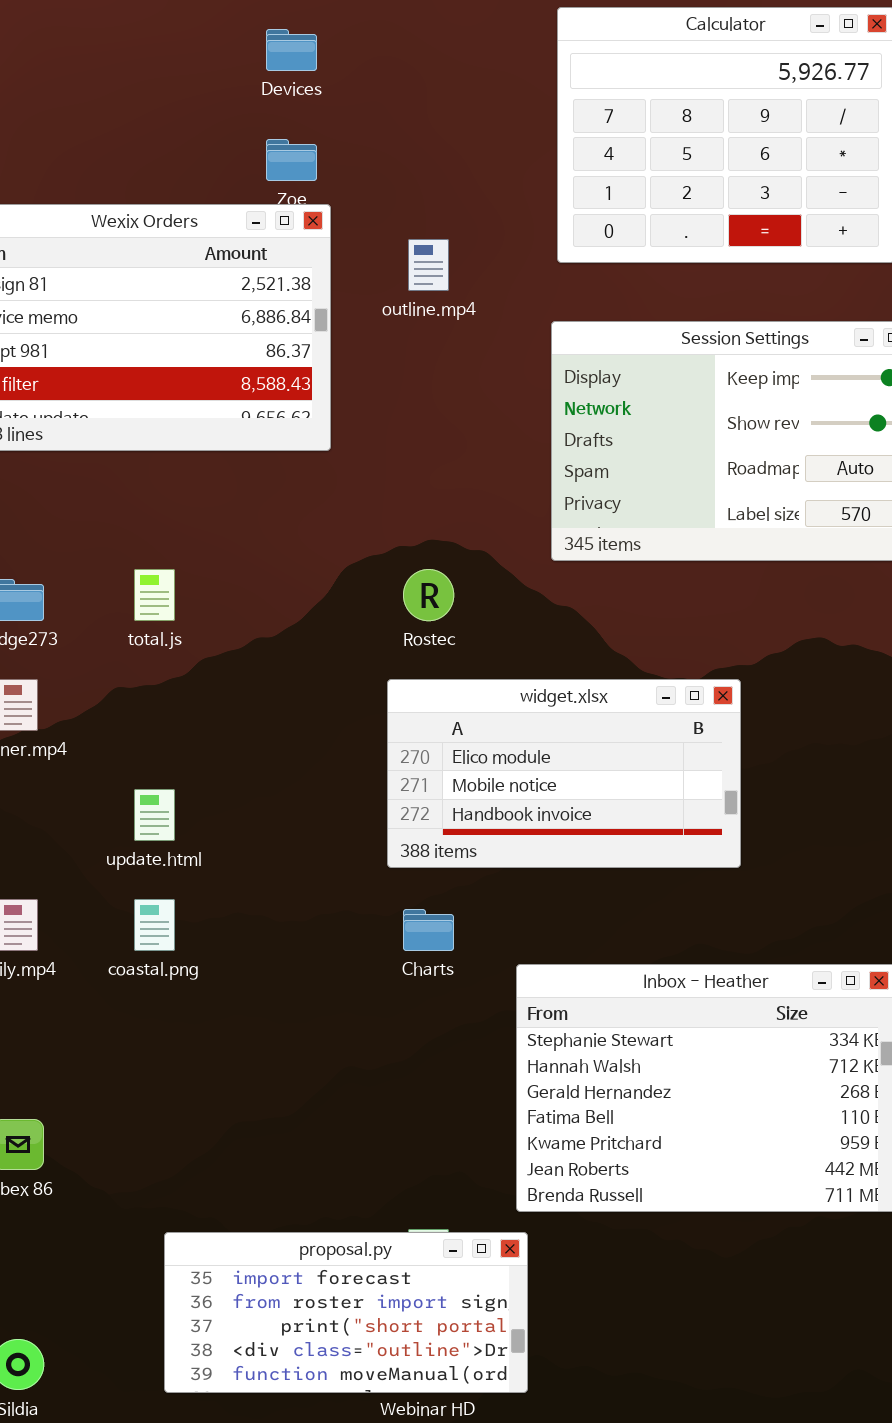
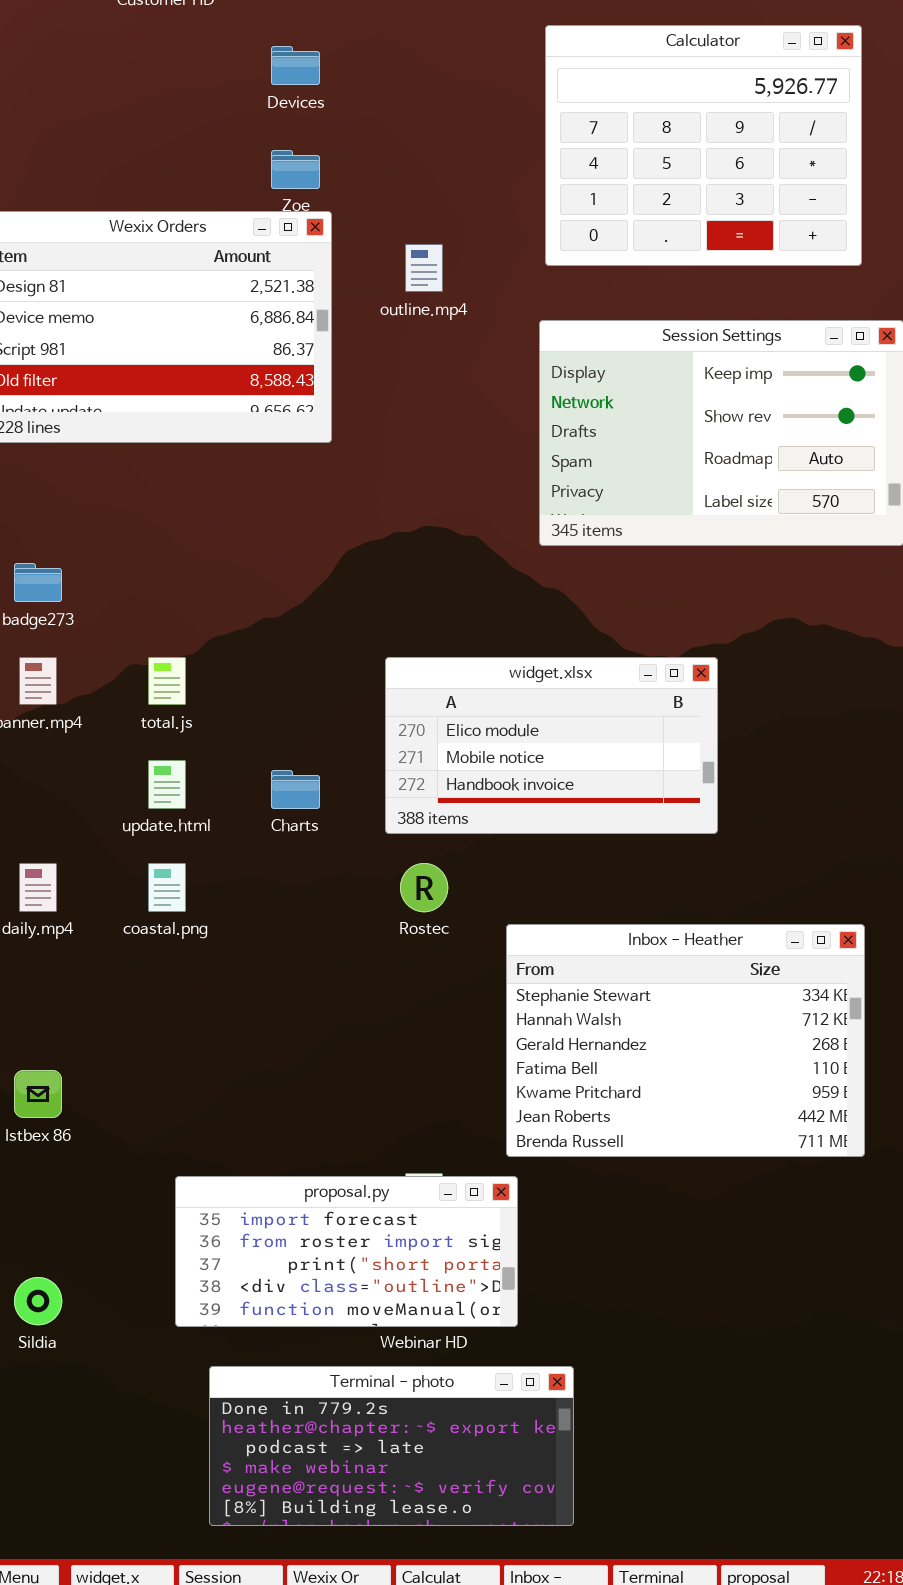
total.js: [134,569,175,621] -> [148,657,186,705], moved
Rostec: [403,569,454,621] -> [400,863,448,912], moved
Charts: [403,909,454,951] -> [271,770,320,809], moved

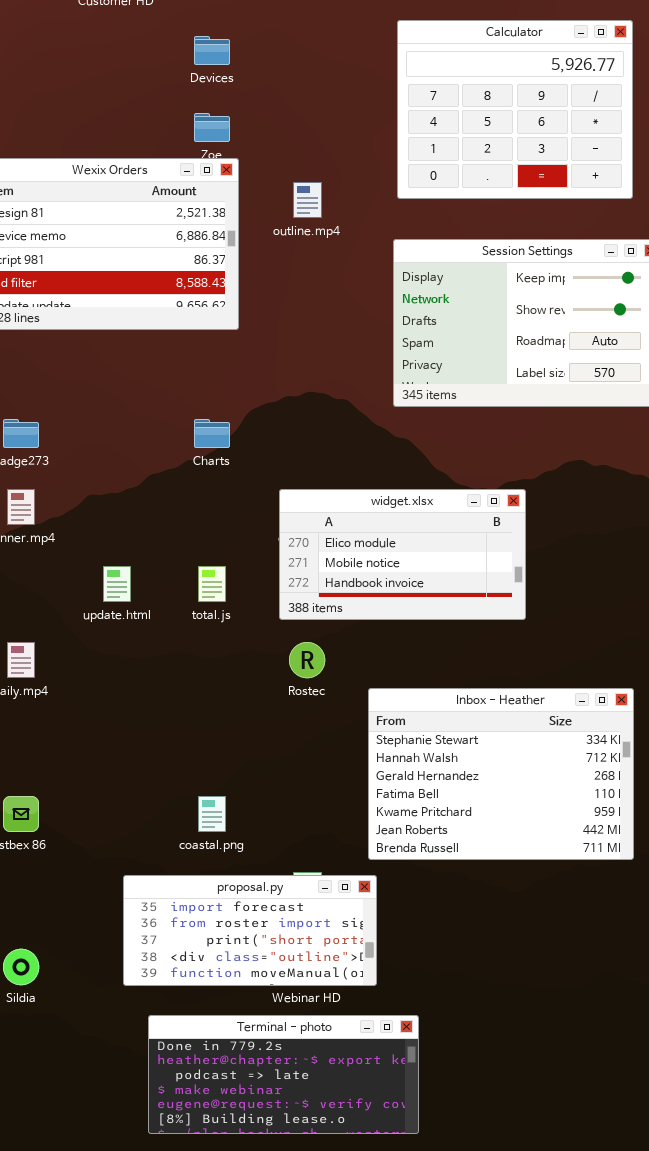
total.js: [148,657,186,705] -> [198,566,226,602], moved
Charts: [271,770,320,809] -> [194,419,230,448], moved
coastal.png: [148,863,186,912] -> [198,796,226,832], moved

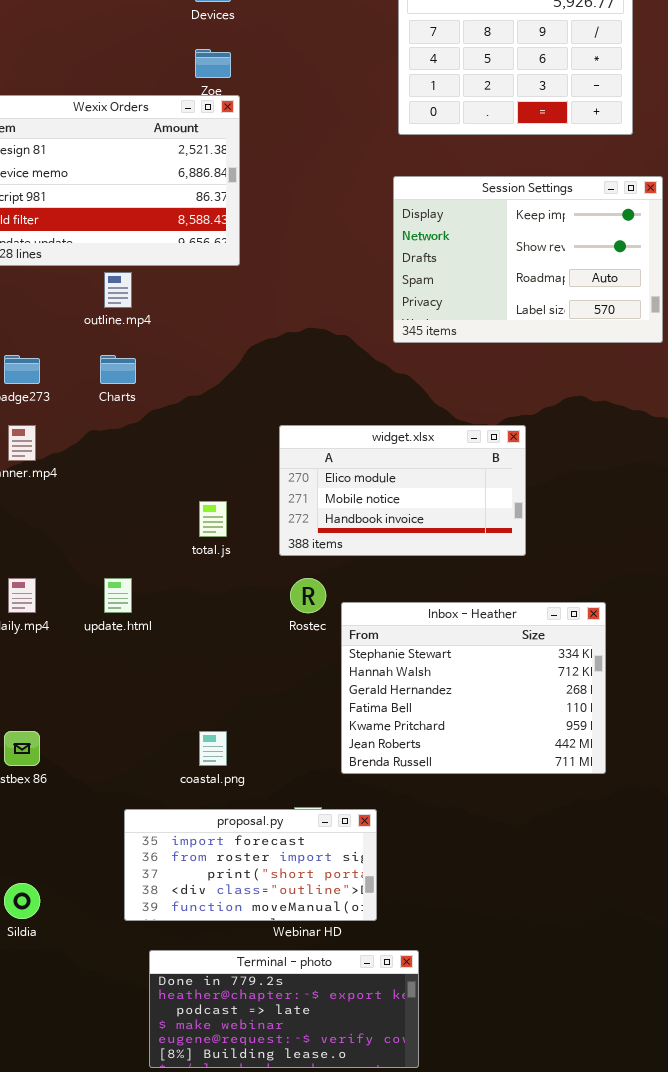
outline.mp4: [293,182,322,218] -> [104,272,132,308], moved
Charts: [194,419,230,448] -> [100,355,136,384], moved
update.html: [103,566,131,602] -> [104,578,132,613], moved
Inbox - Heather: [368,688,634,860] -> [341,602,606,774], moved

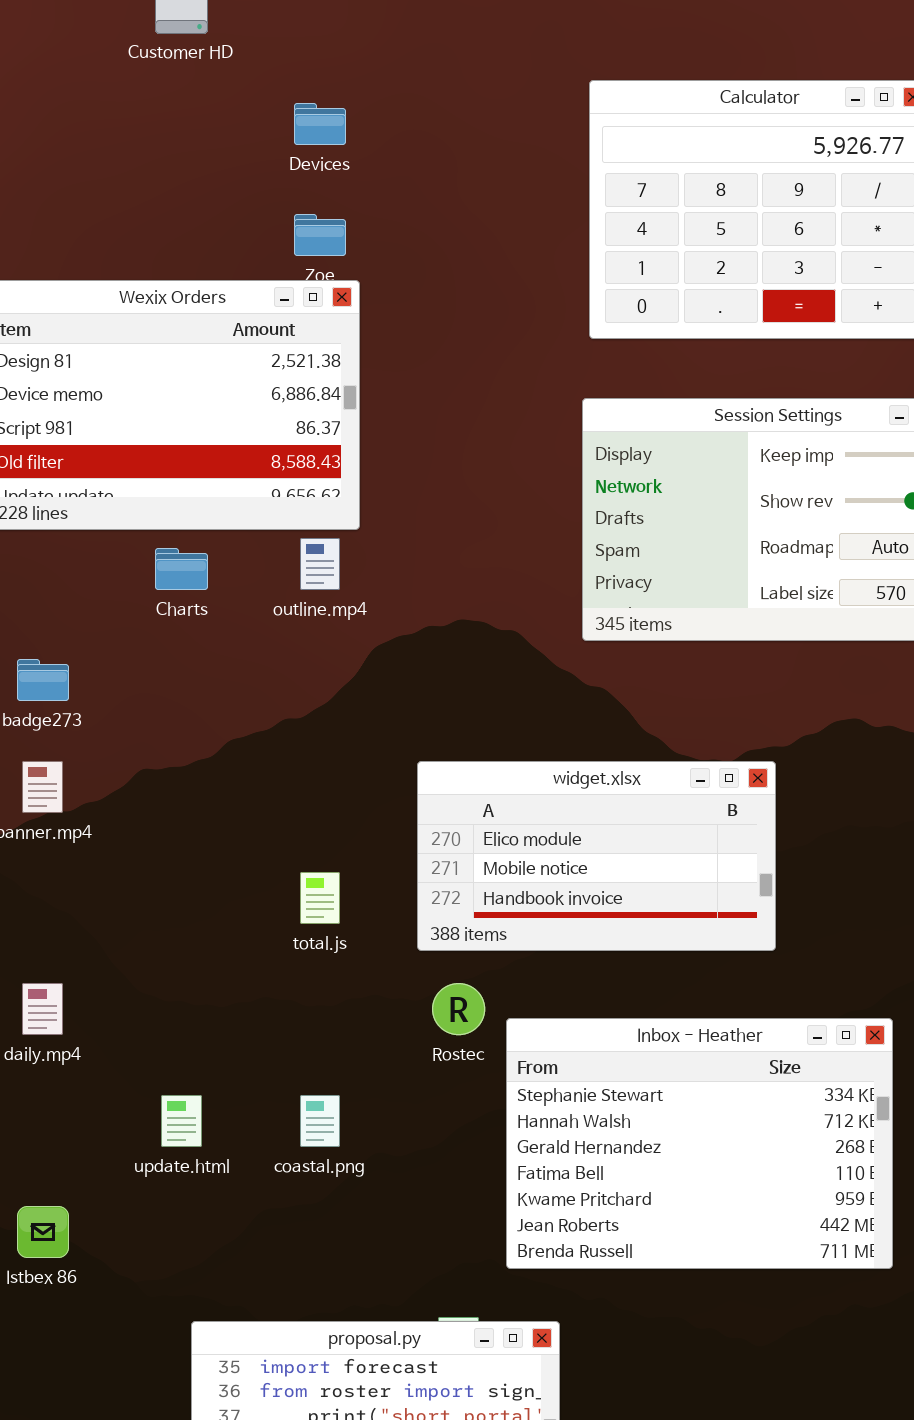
outline.mp4: [104,272,132,308] -> [300,538,340,590], moved
Charts: [100,355,136,384] -> [155,548,208,590], moved
update.html: [104,578,132,613] -> [161,1095,202,1147], moved
coastal.png: [199,731,227,766] -> [300,1095,340,1147], moved

